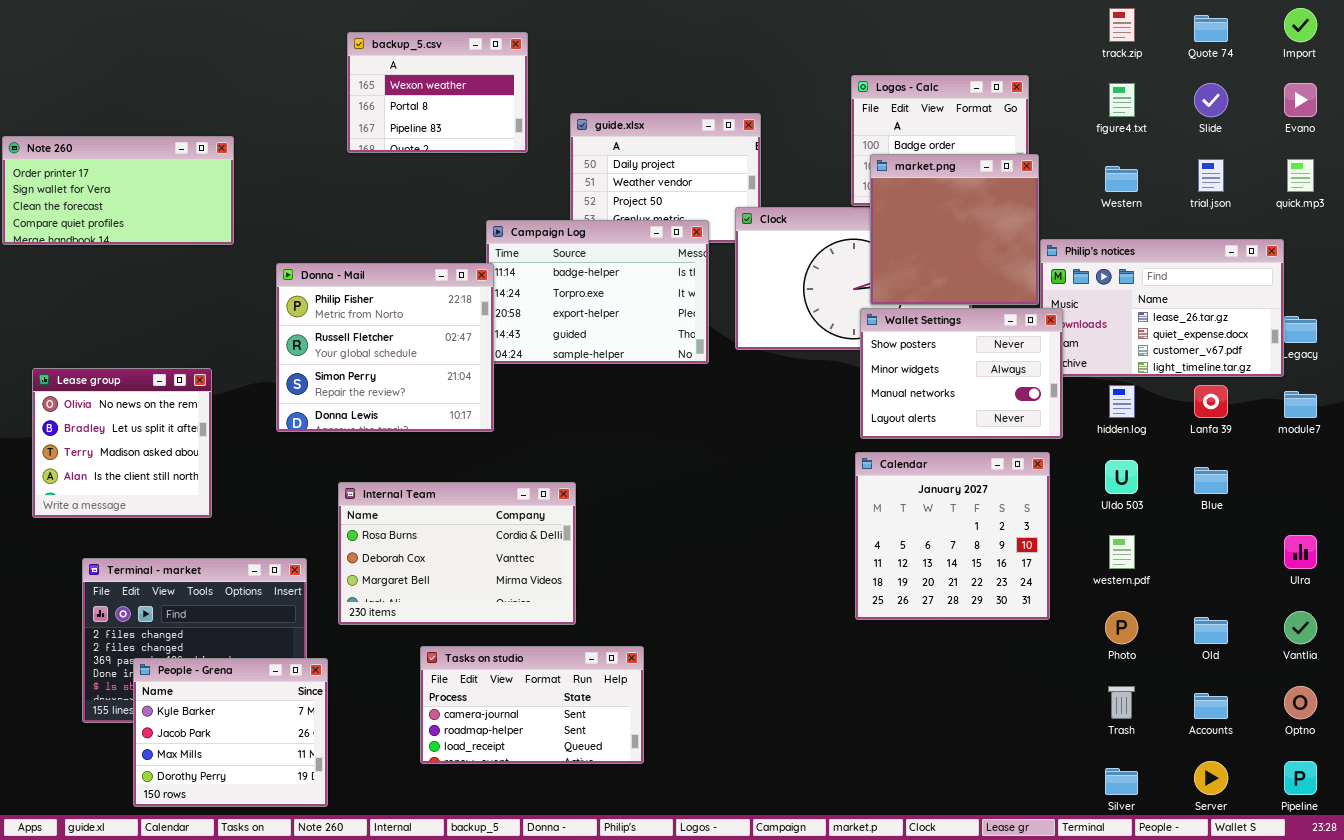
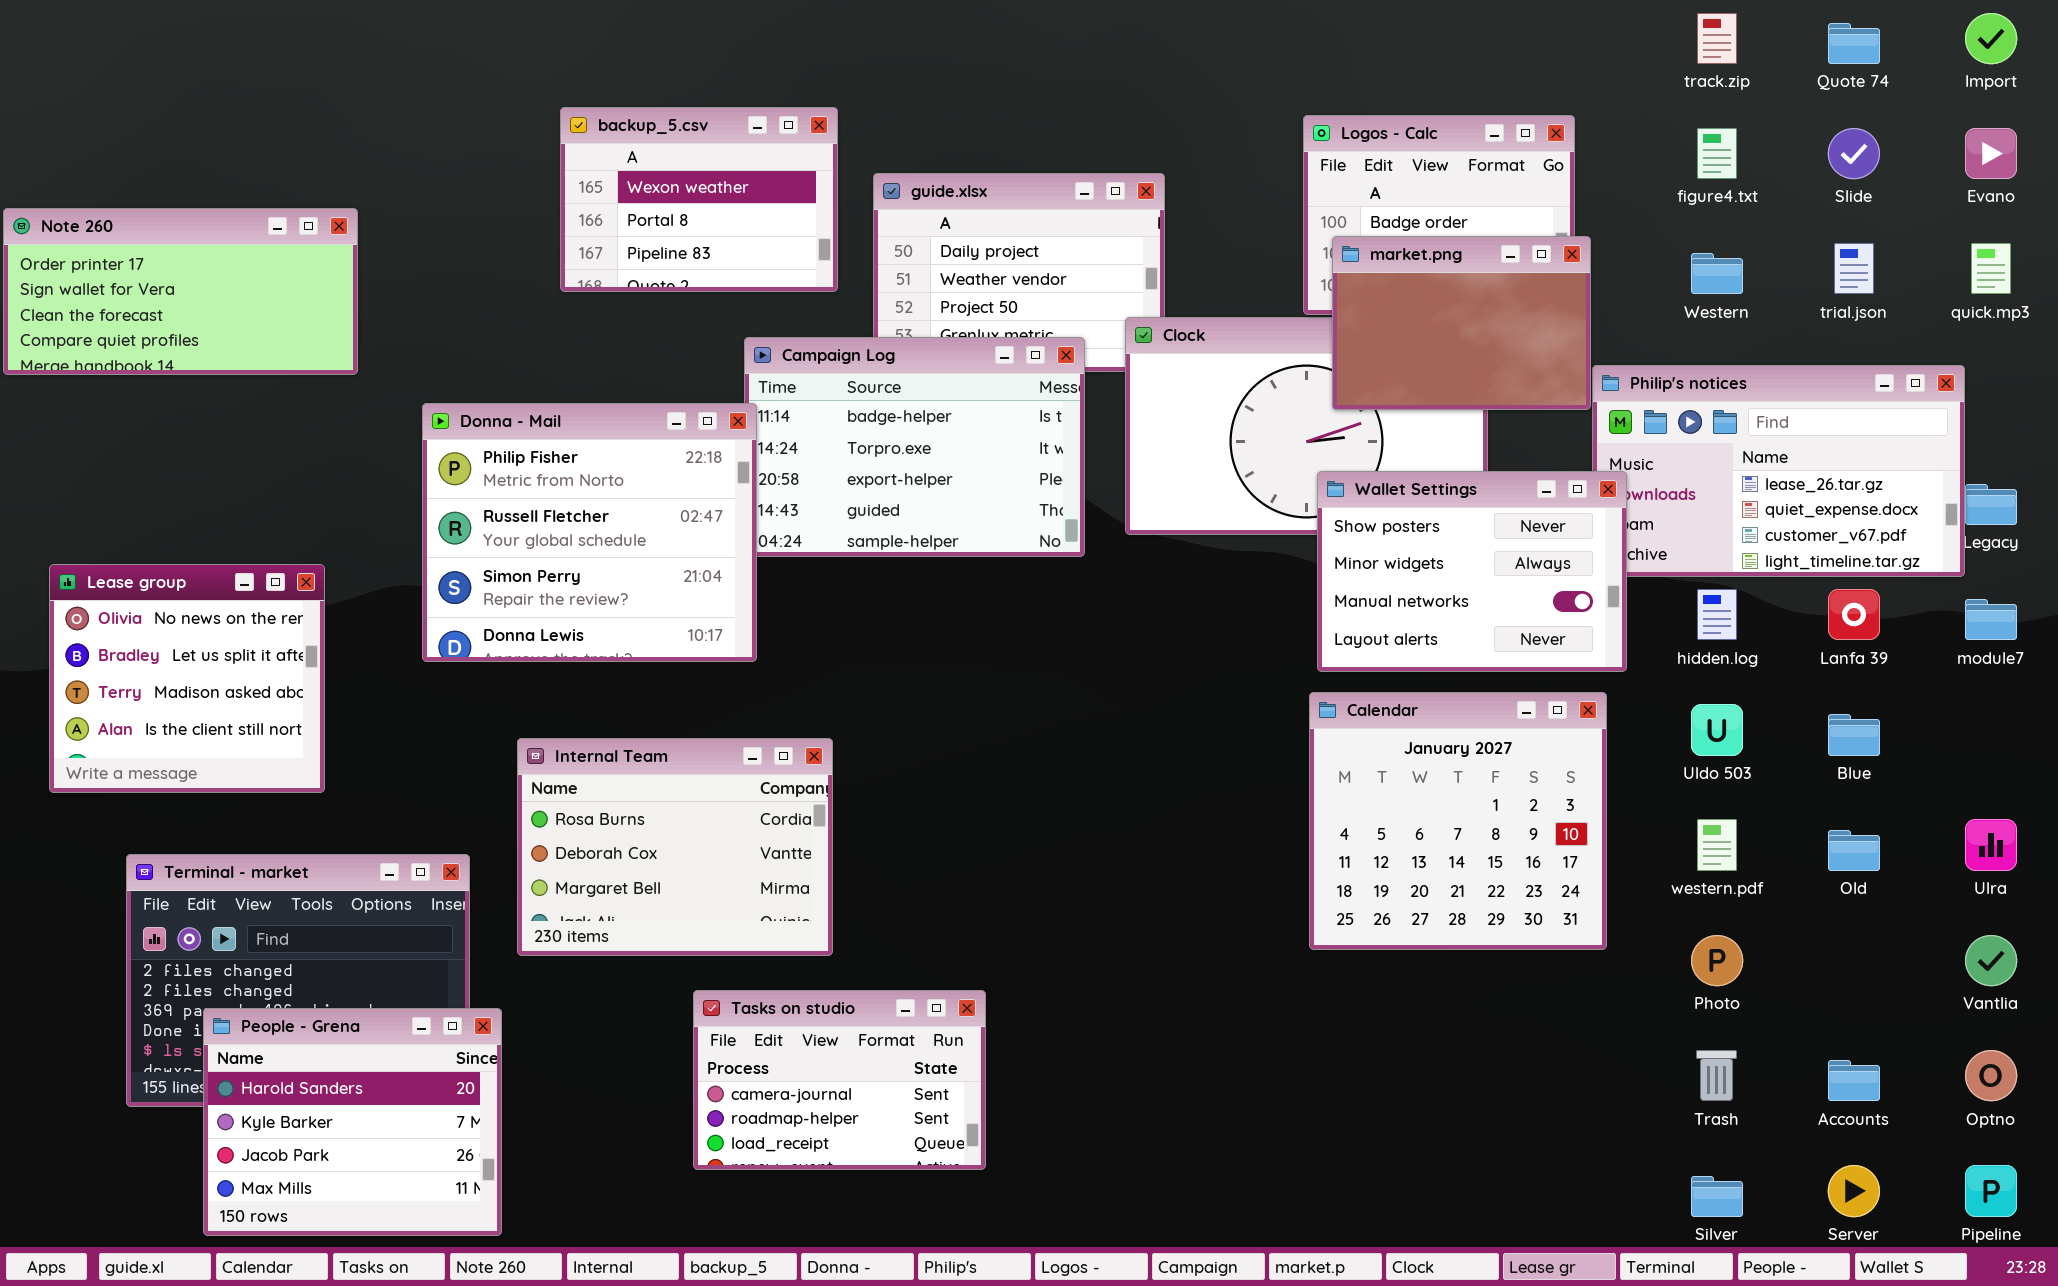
backup_5.csv: [347,32,528,153] -> [560,107,838,292], moved
market.png: [870,154,1039,305] -> [1332,236,1591,410], resized
Internal Team: [338,482,576,625] -> [517,738,833,956], resized
Old: [1194,617,1228,644] -> [1828,830,1880,871], moved
Tasks on studio: [420,646,644,764] -> [693,990,986,1170], resized
People - Grena: [133,658,328,807] -> [203,1008,502,1236], scrolled up 1 row

